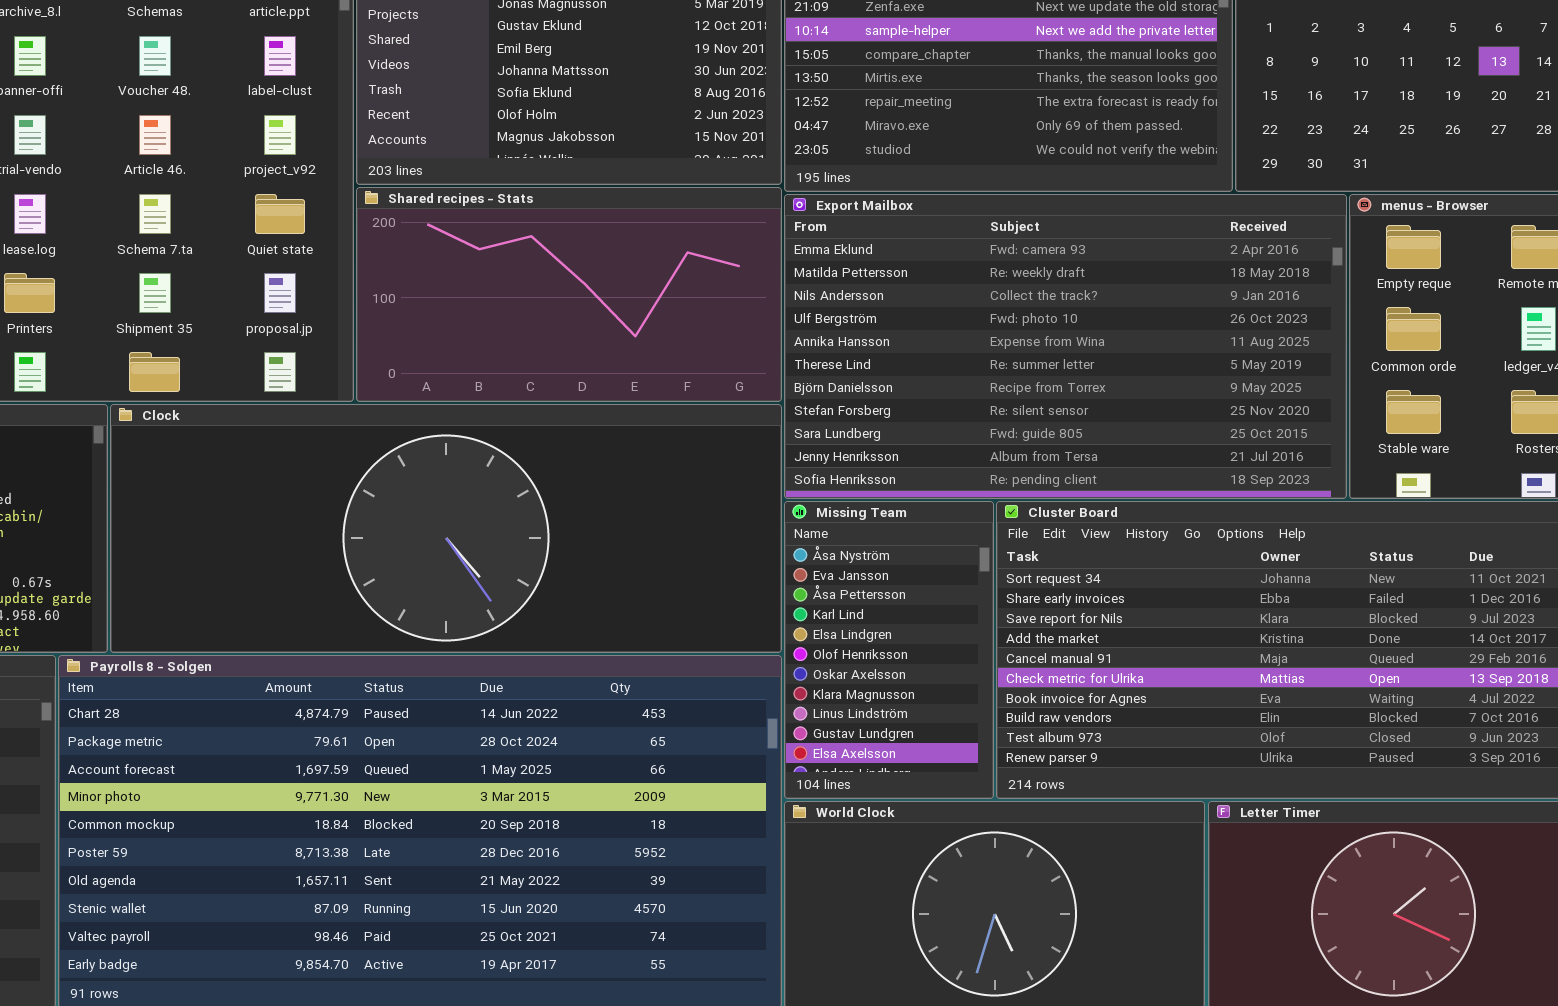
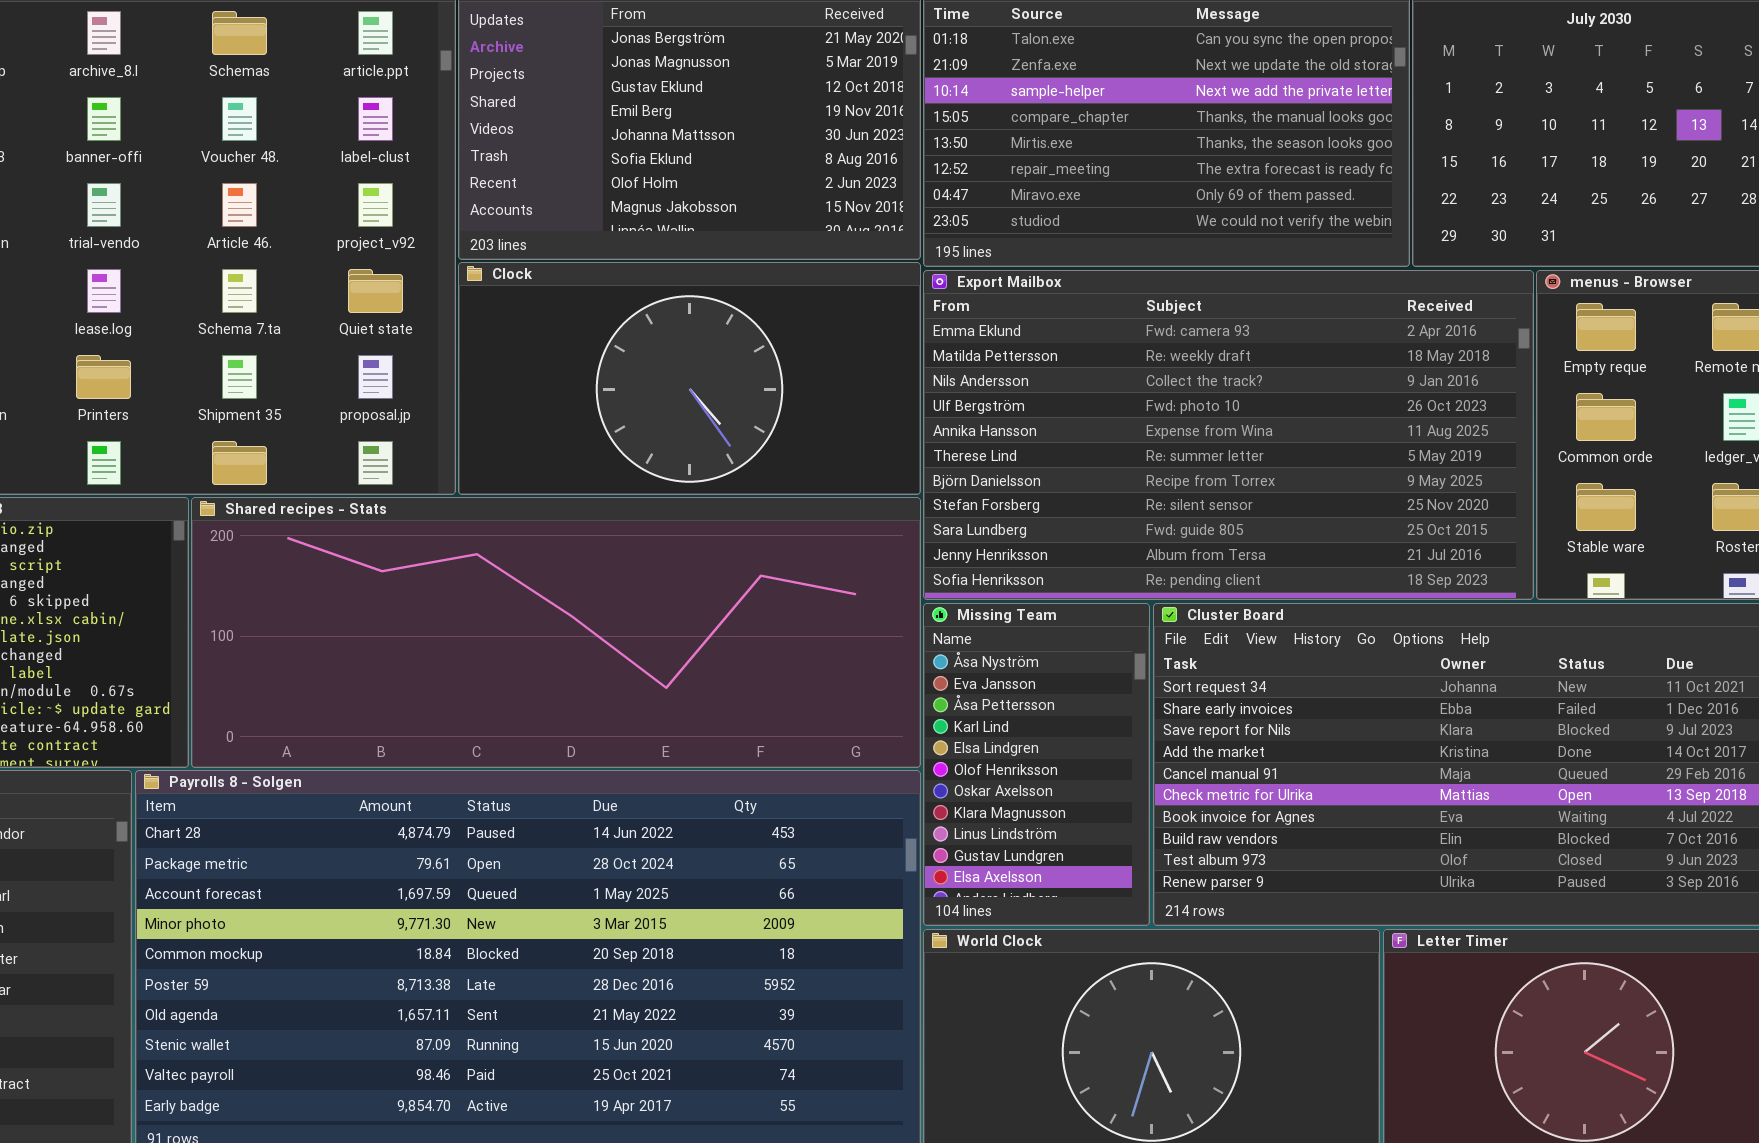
Shared recipes - Stats: [356,187,782,402] -> [191,497,921,768], moved, resized
Clock: [110,404,782,653] -> [458,262,921,495], moved, resized

